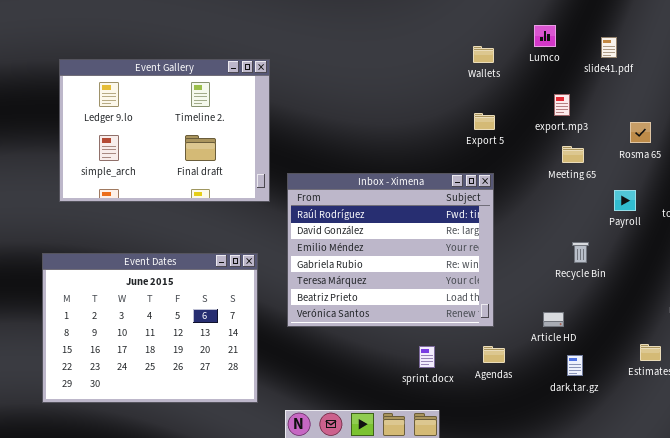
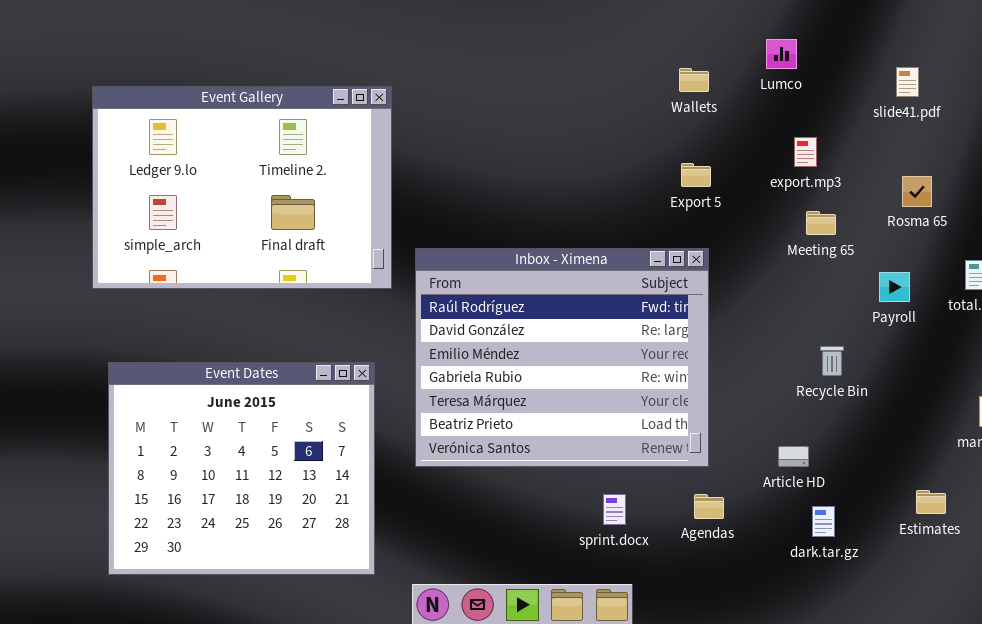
slide41.pdf: [601,37,617,58] -> [896,67,919,97], moved
Event Dates: [42,253,258,403] -> [108,362,375,575], resized

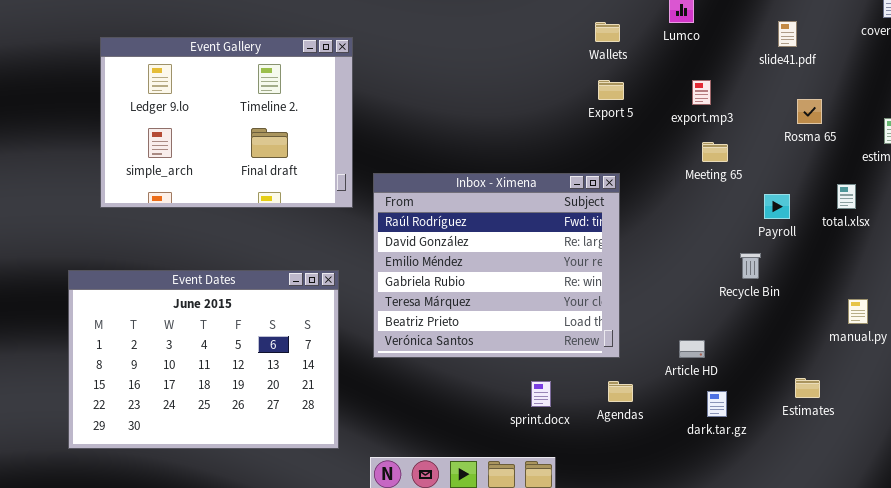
Export 5: [681,163,711,187] -> [598,80,624,100], moved
Rosma 65: [902,176,932,207] -> [797,99,822,124], moved
Recycle Bin: [820,346,844,376] -> [740,253,761,279], moved
Event Dates: [108,362,375,575] -> [68,270,339,449], resized

